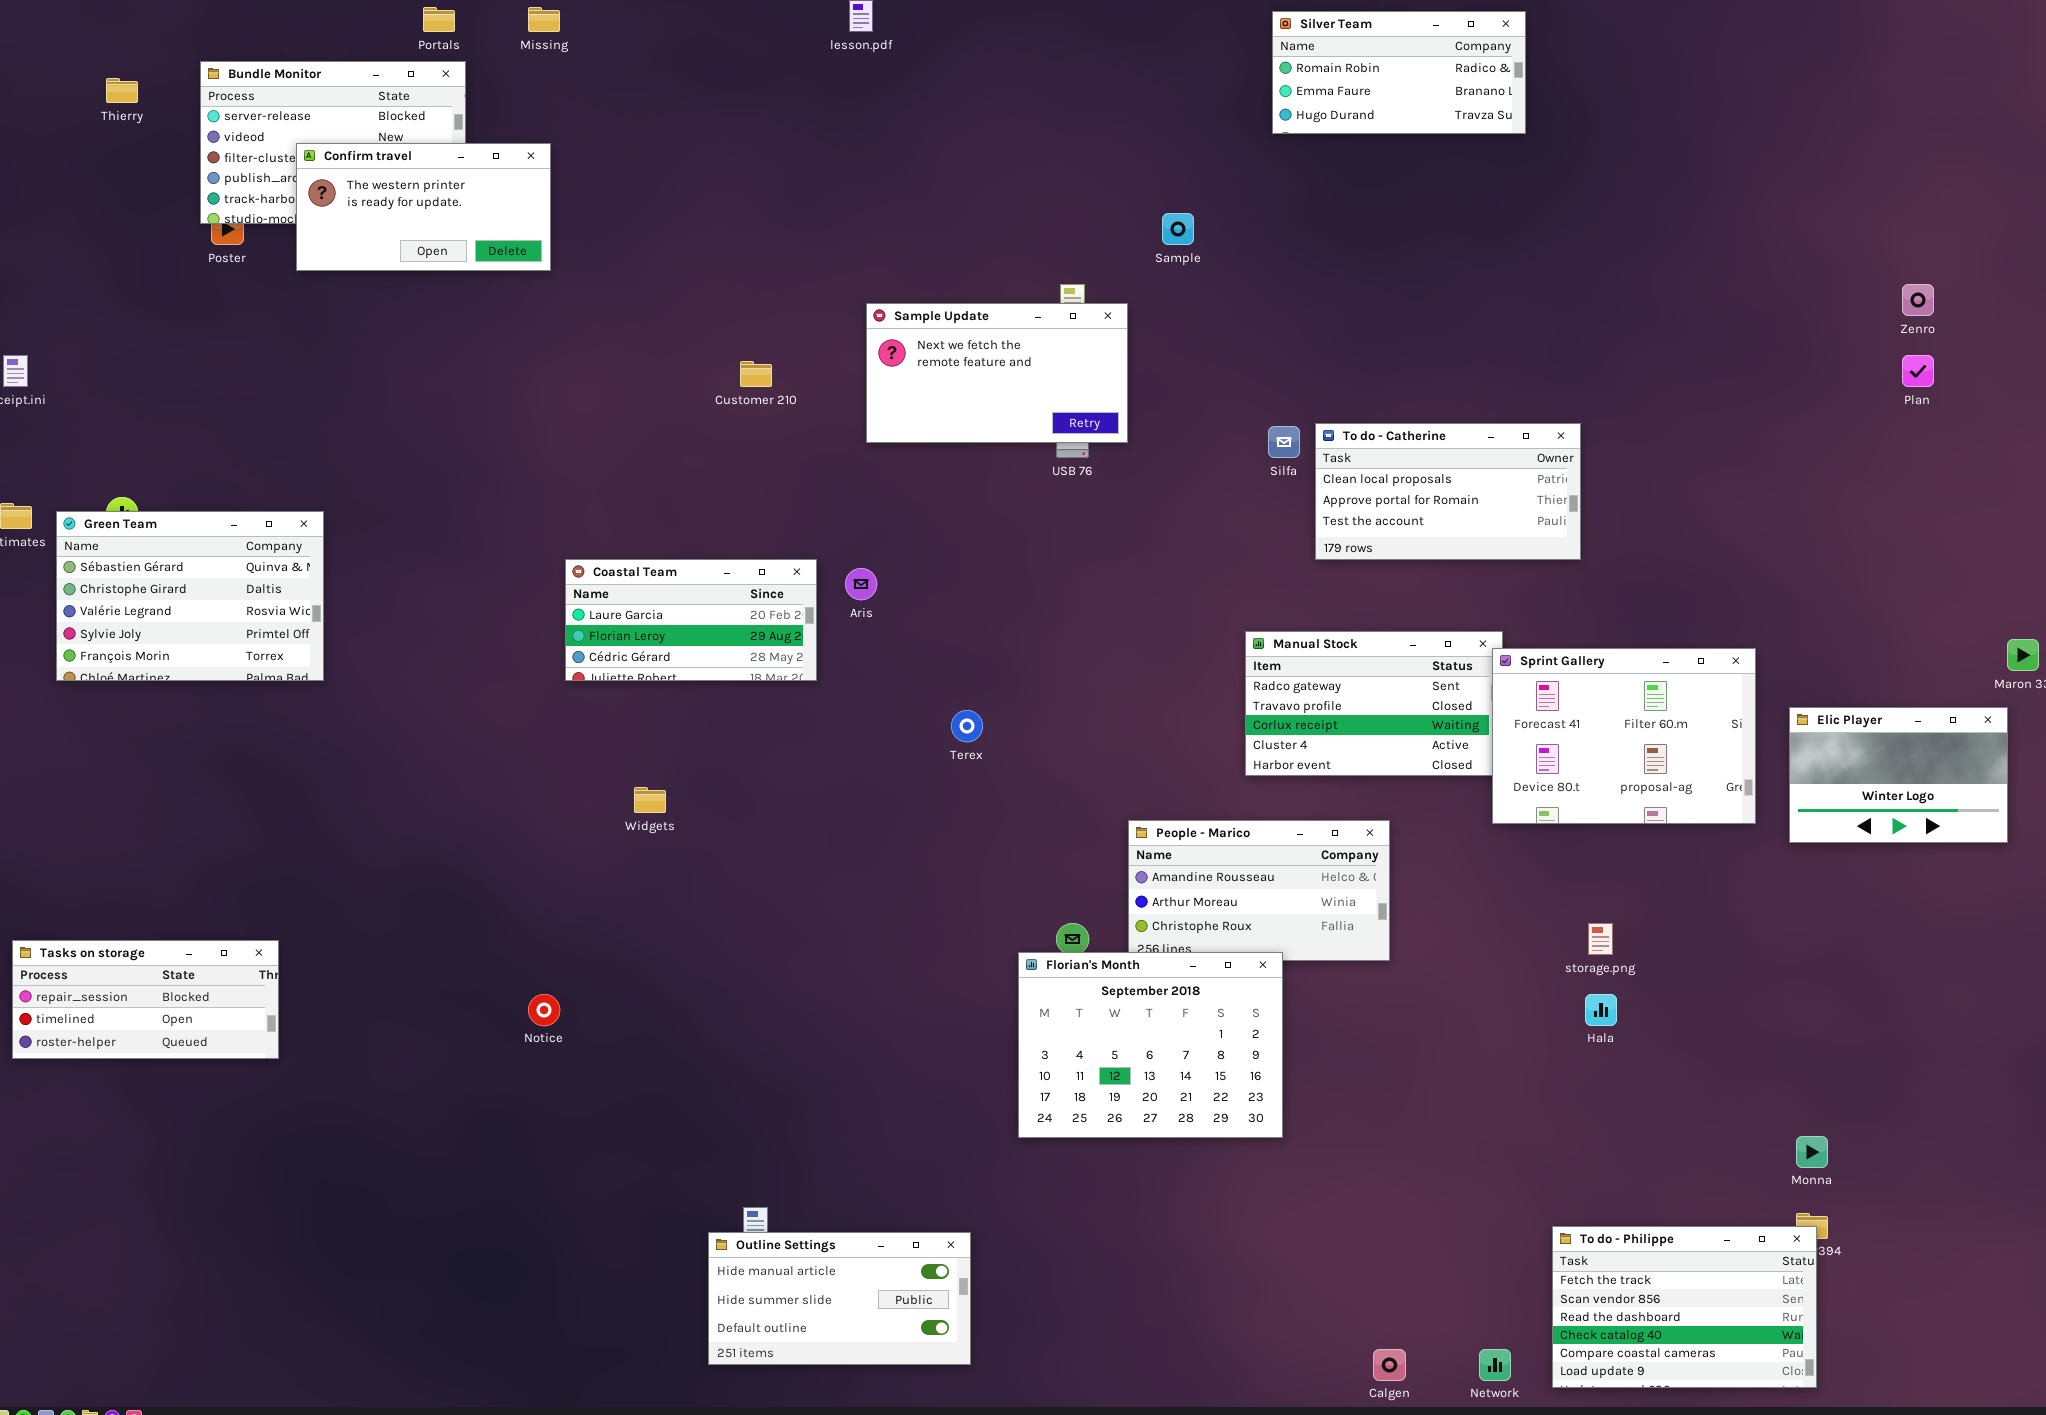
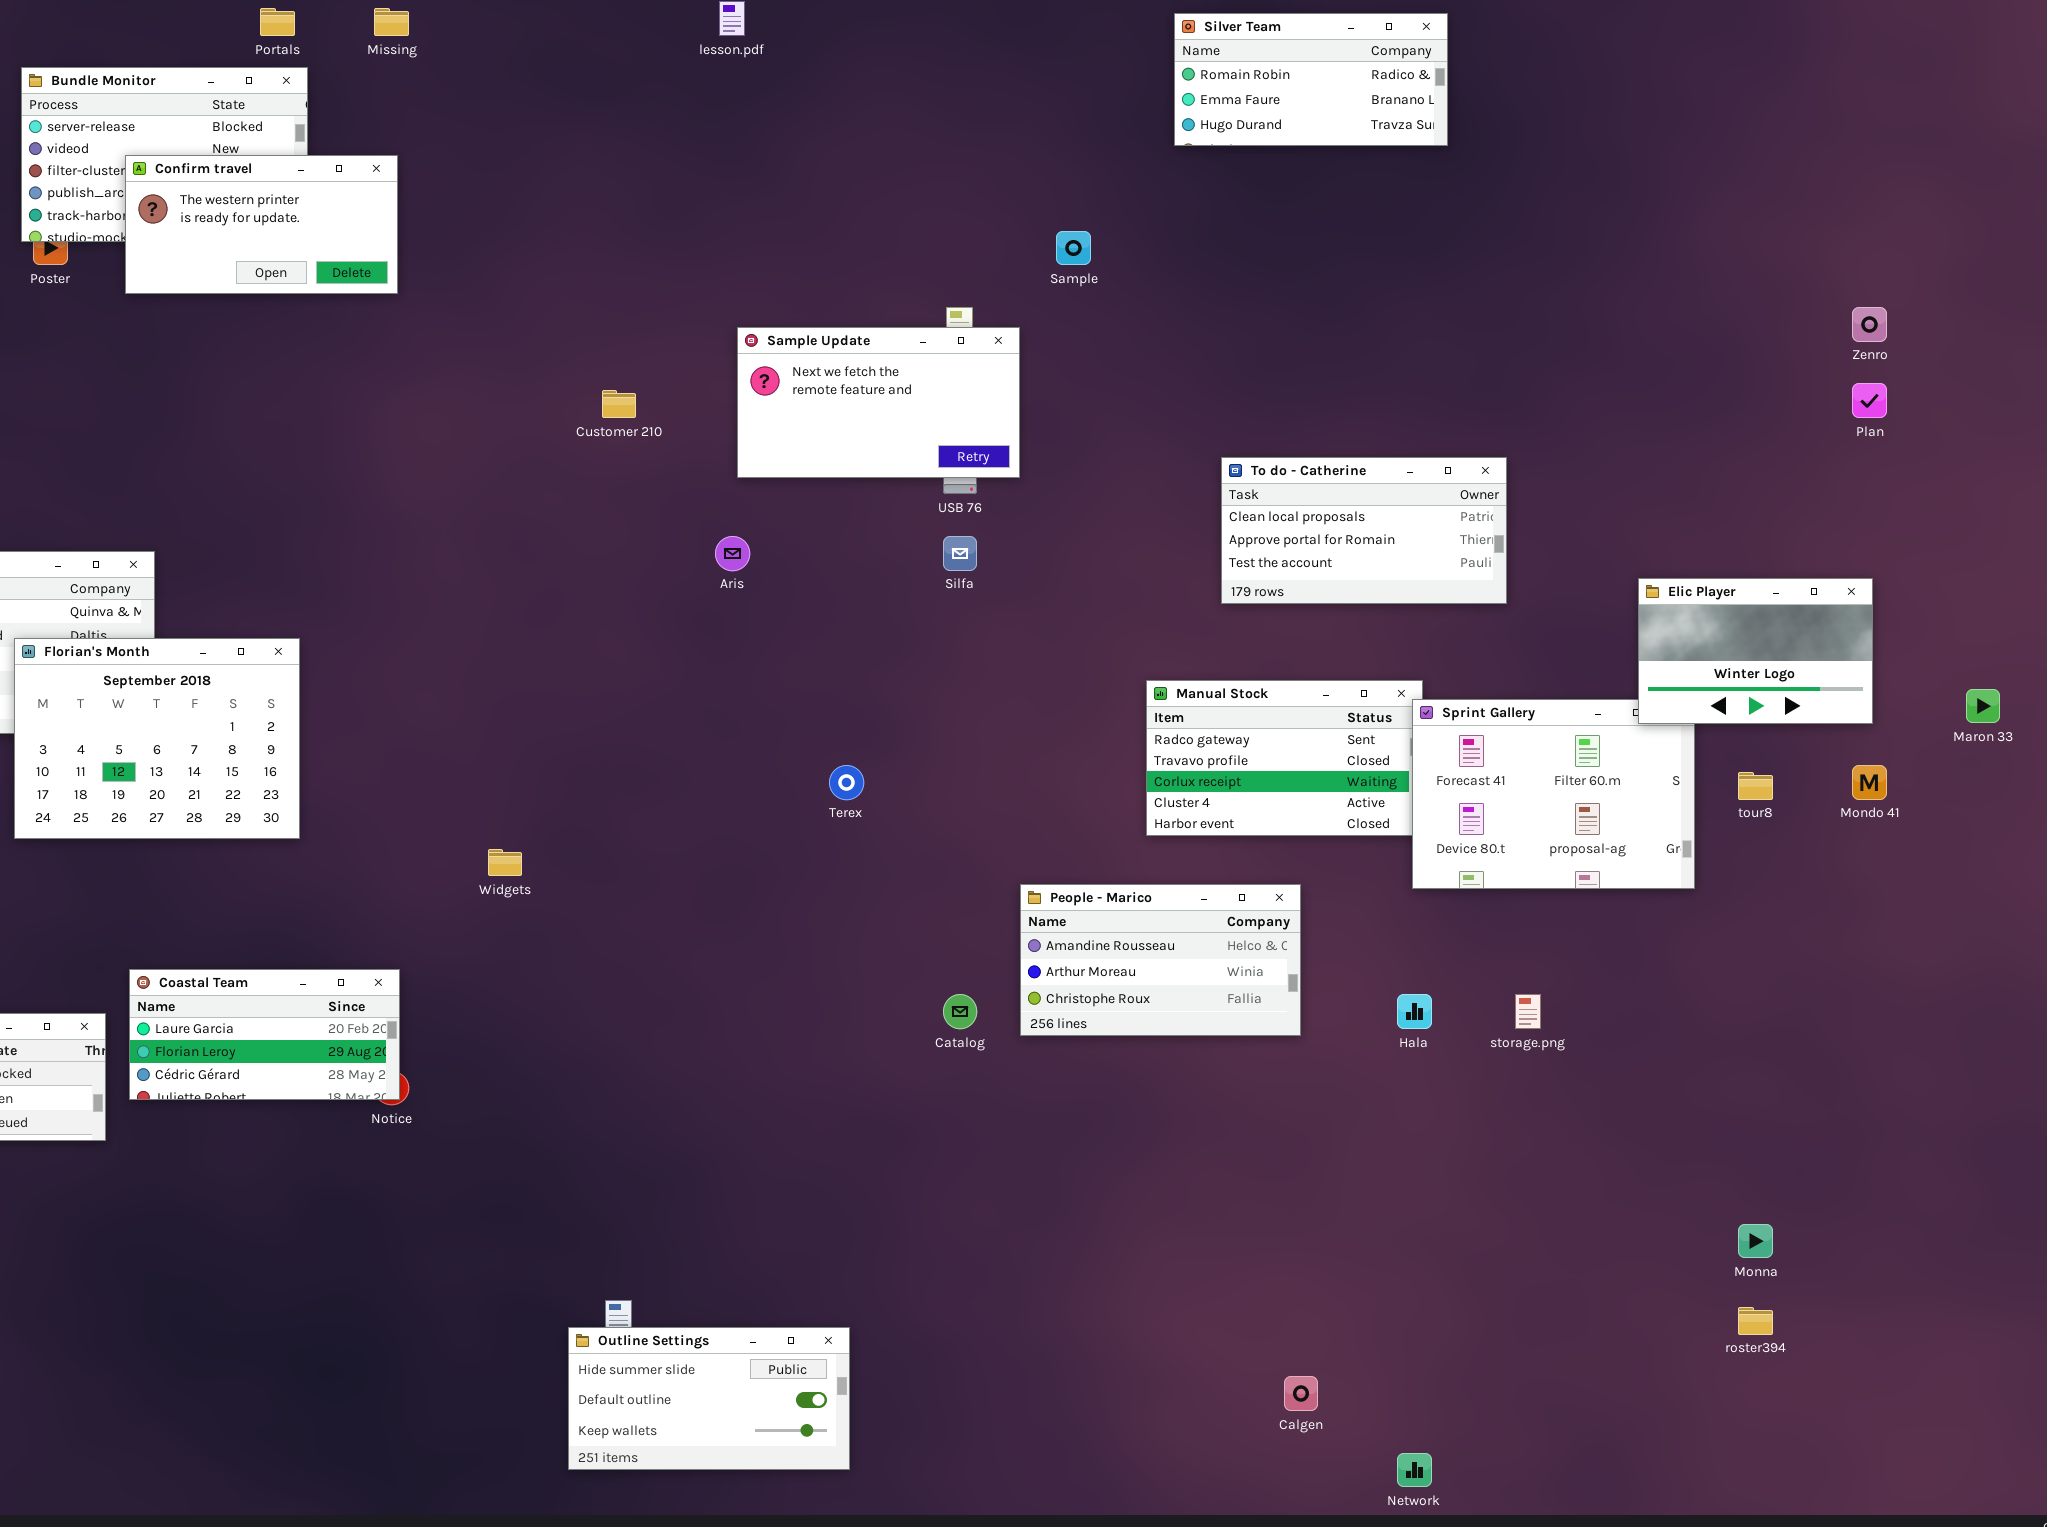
Silfa: [1268,426,1300,458] -> [943,536,977,571], moved
Coastal Team: [565,559,817,681] -> [129,969,400,1100], moved
Aris: [845,568,877,600] -> [715,536,750,571], moved
Elic Player: [1789,707,2008,843] -> [1638,578,1873,724], moved
Florian's Month: [1018,952,1283,1138] -> [14,638,300,839], moved
Hala: [1585,994,1617,1026] -> [1397,994,1432,1029], moved
To do - Philippe: [1552,1226,1817,1388] -> none, closed
Outline Settings: [708,1232,971,1365] -> [568,1327,850,1470], scrolled down 1 row
Calgen: [1373,1349,1406,1381] -> [1284,1376,1318,1411], moved

